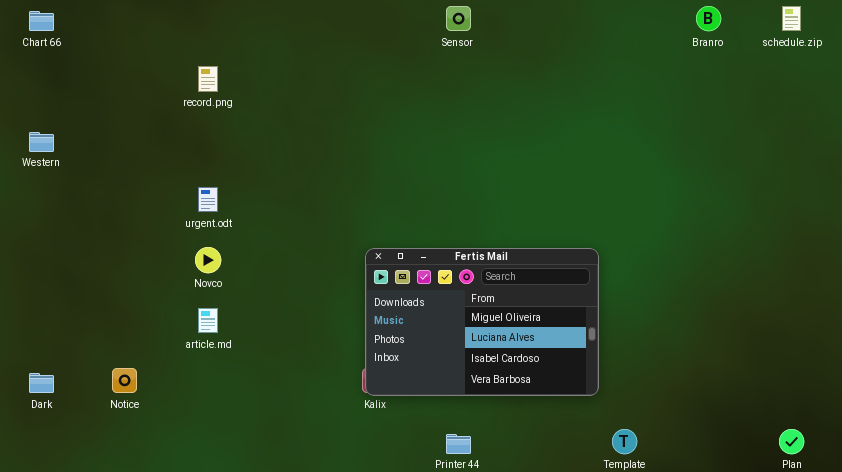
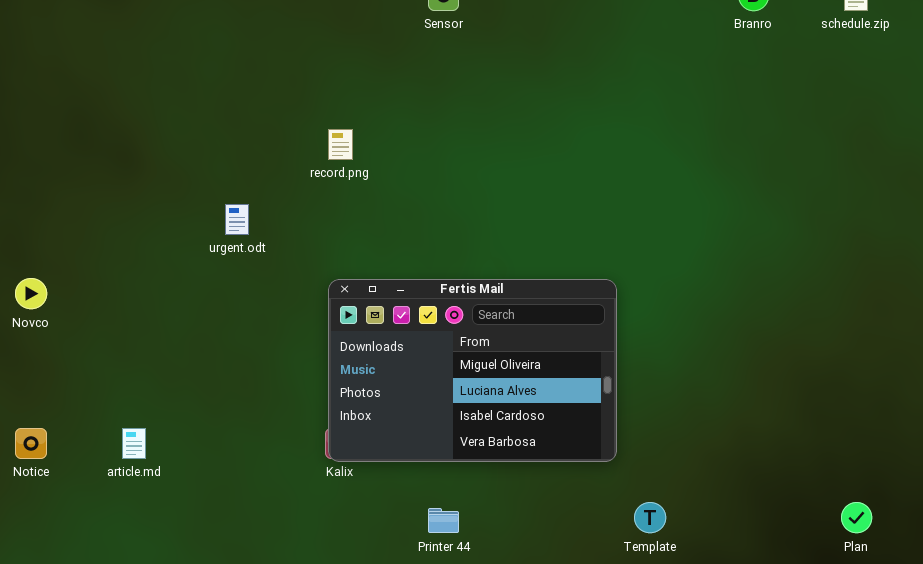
record.png: [198,66,218,92] -> [328,129,353,160], moved
urgent.odt: [198,187,218,212] -> [225,204,249,235], moved
Novco: [195,247,221,273] -> [15,278,47,309], moved
article.md: [198,308,218,333] -> [122,428,146,459], moved

